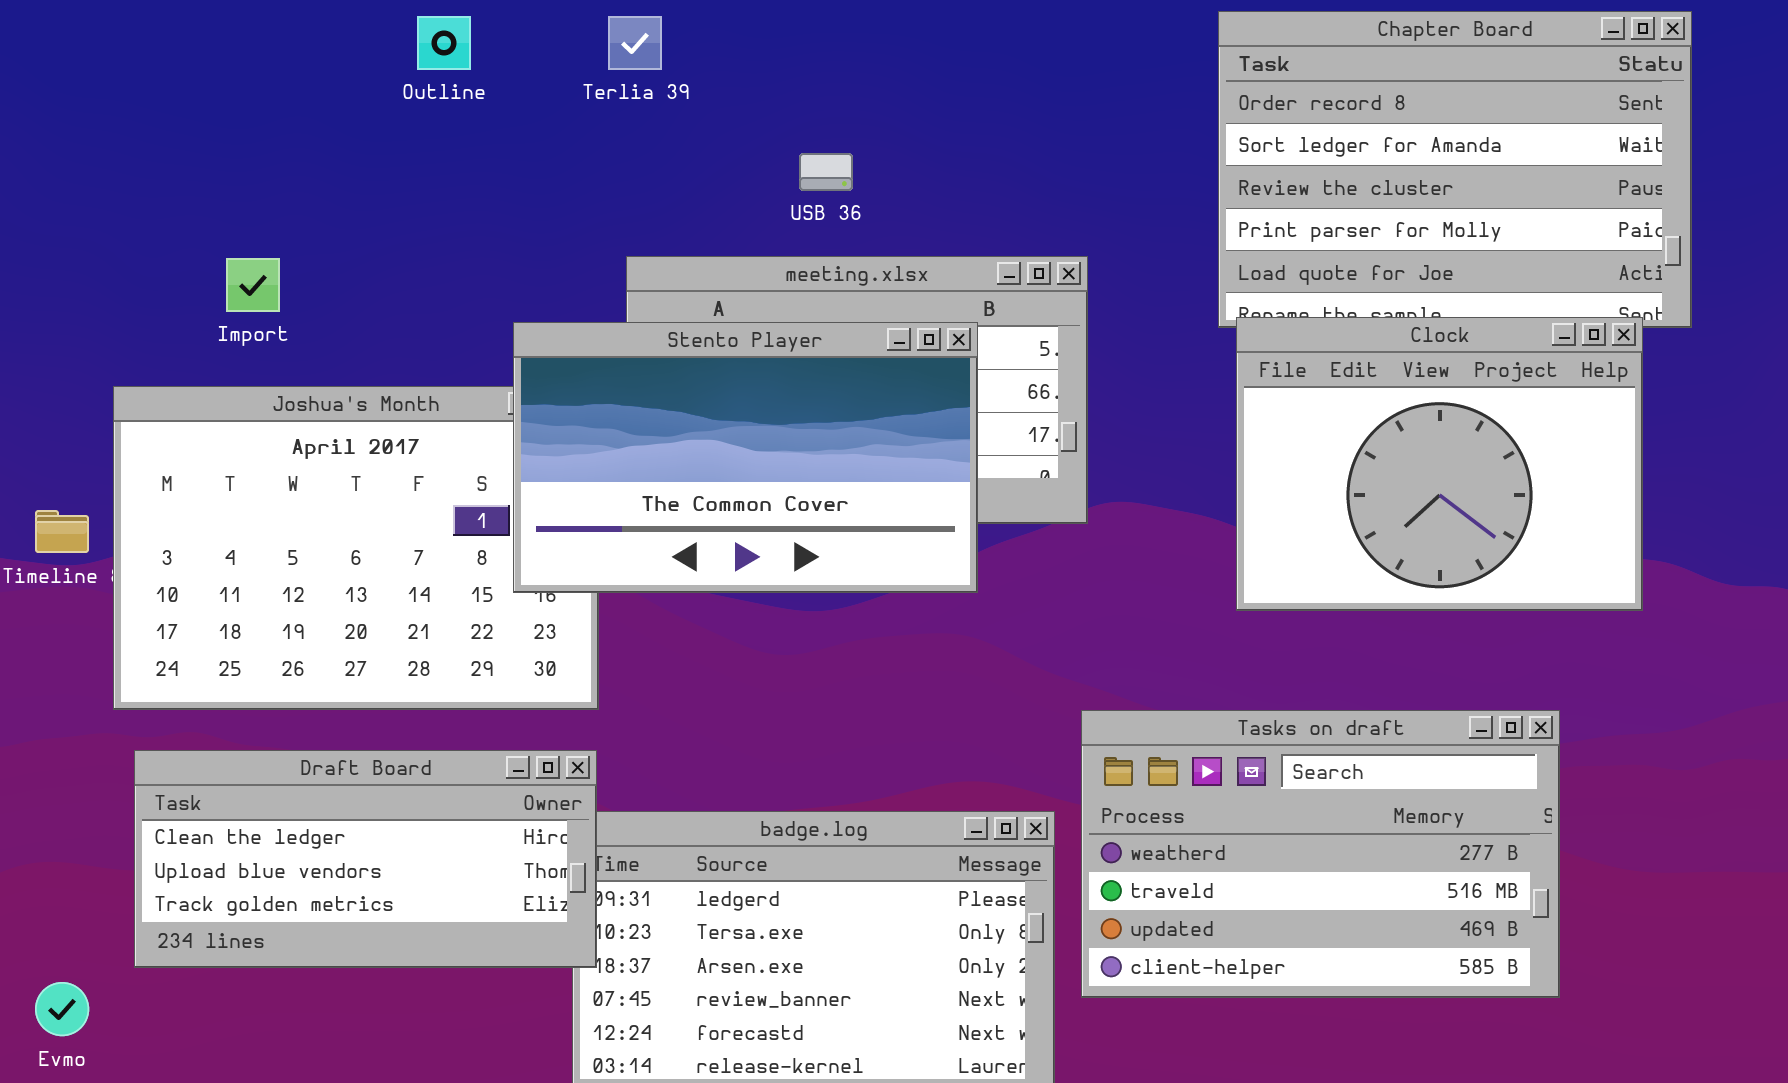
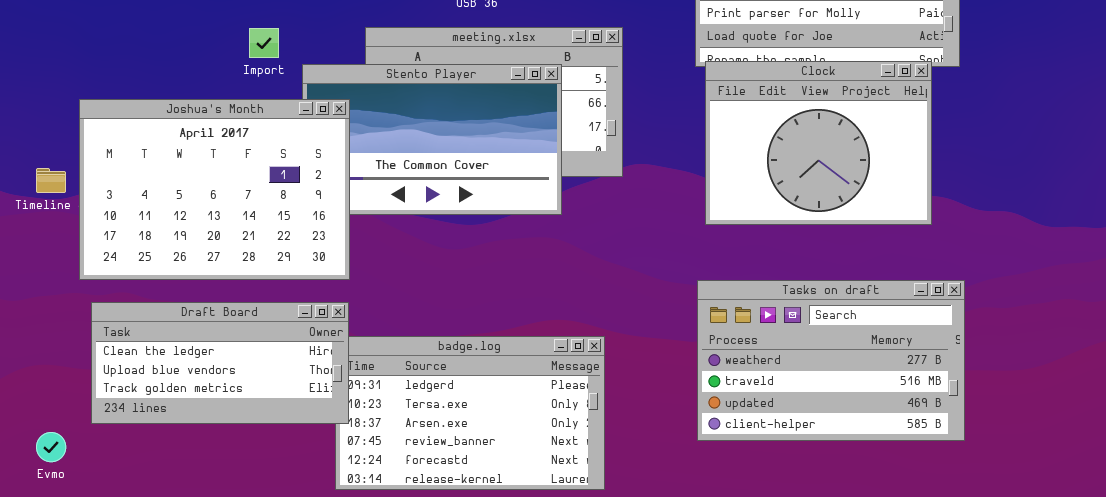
Import: [226,258,280,312] -> [249,28,279,58], moved
Joshua's Month: [113,386,599,710] -> [79,99,350,280], raised
Tasks on draft: [1081,710,1560,998] -> [697,280,965,441], moved

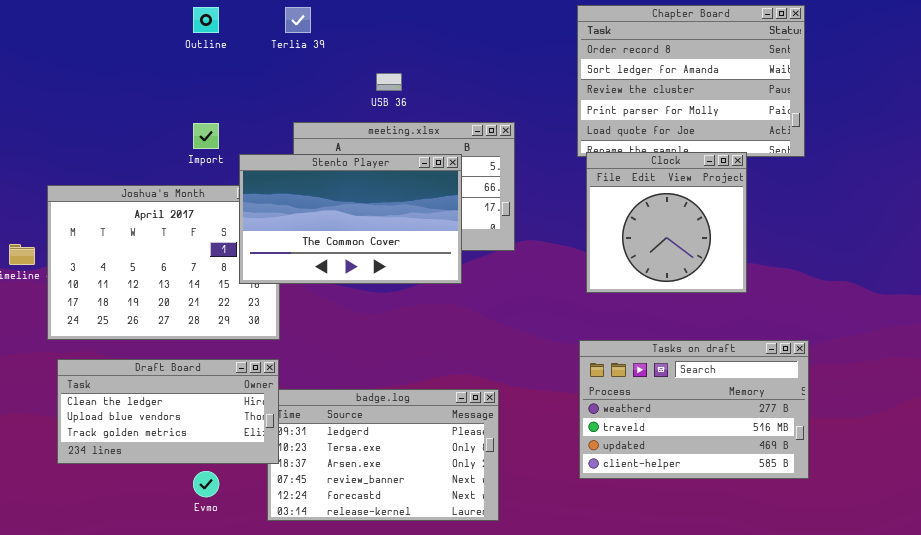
Clock: [705,61,932,225] -> [586,152,747,293], resized
Stento Player: [302,64,562,215] -> [239,154,462,284], raised
Evmo: [36,432,66,462] -> [193,471,219,497], moved

